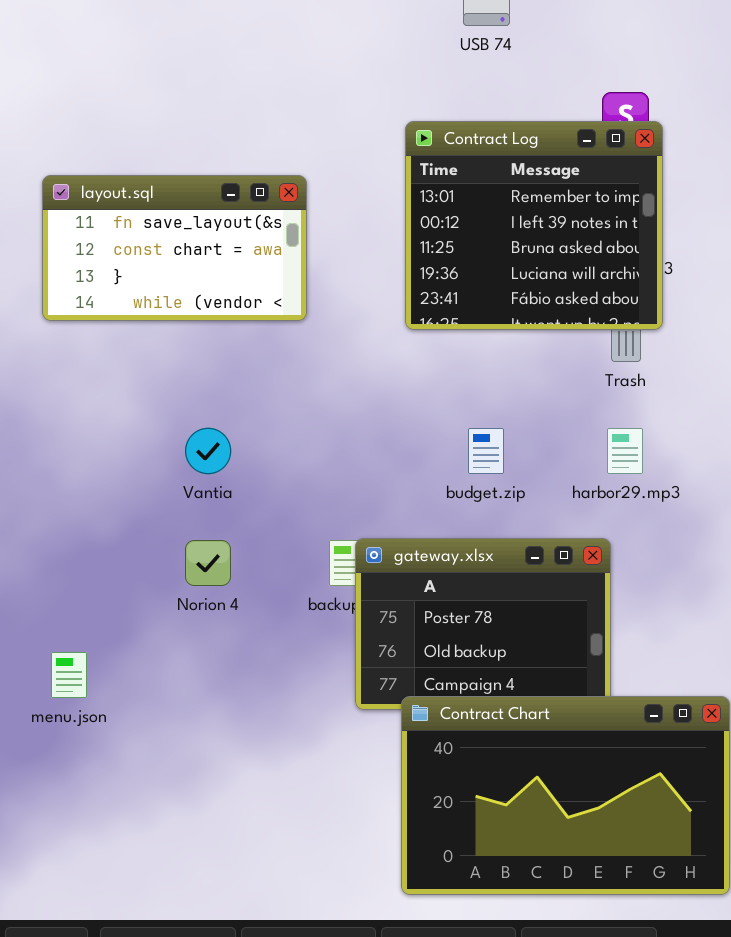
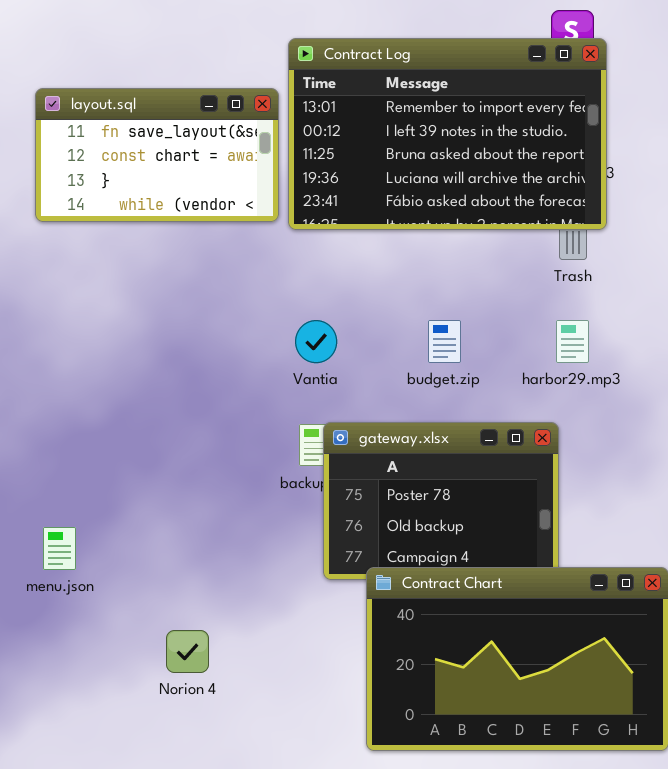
Contract Log: [405,121,663,330] -> [288,38,607,230], resized
Vantia: [185,428,231,474] -> [295,320,337,363], moved
Norion 4: [185,540,231,586] -> [166,630,209,673], moved

